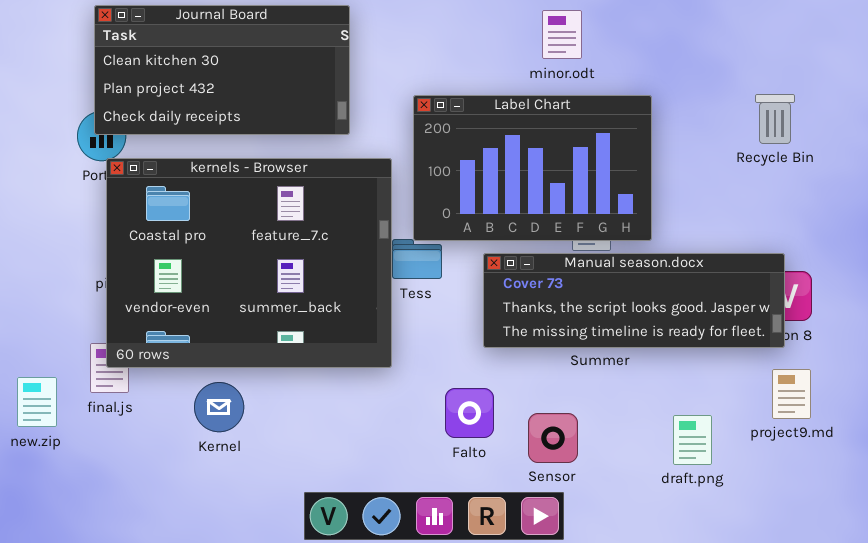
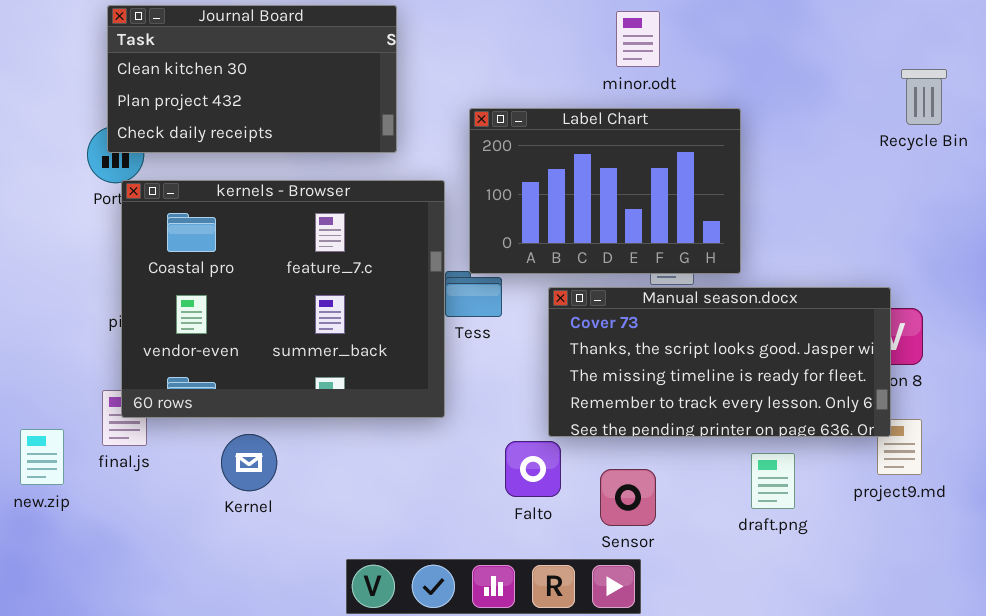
Recycle Bin: [755,94,795,144] -> [901,69,947,125], moved
Manual season.docx: [483,253,785,348] -> [548,287,891,437], resized
draft.png: [673,415,712,465] -> [751,453,795,509], moved

